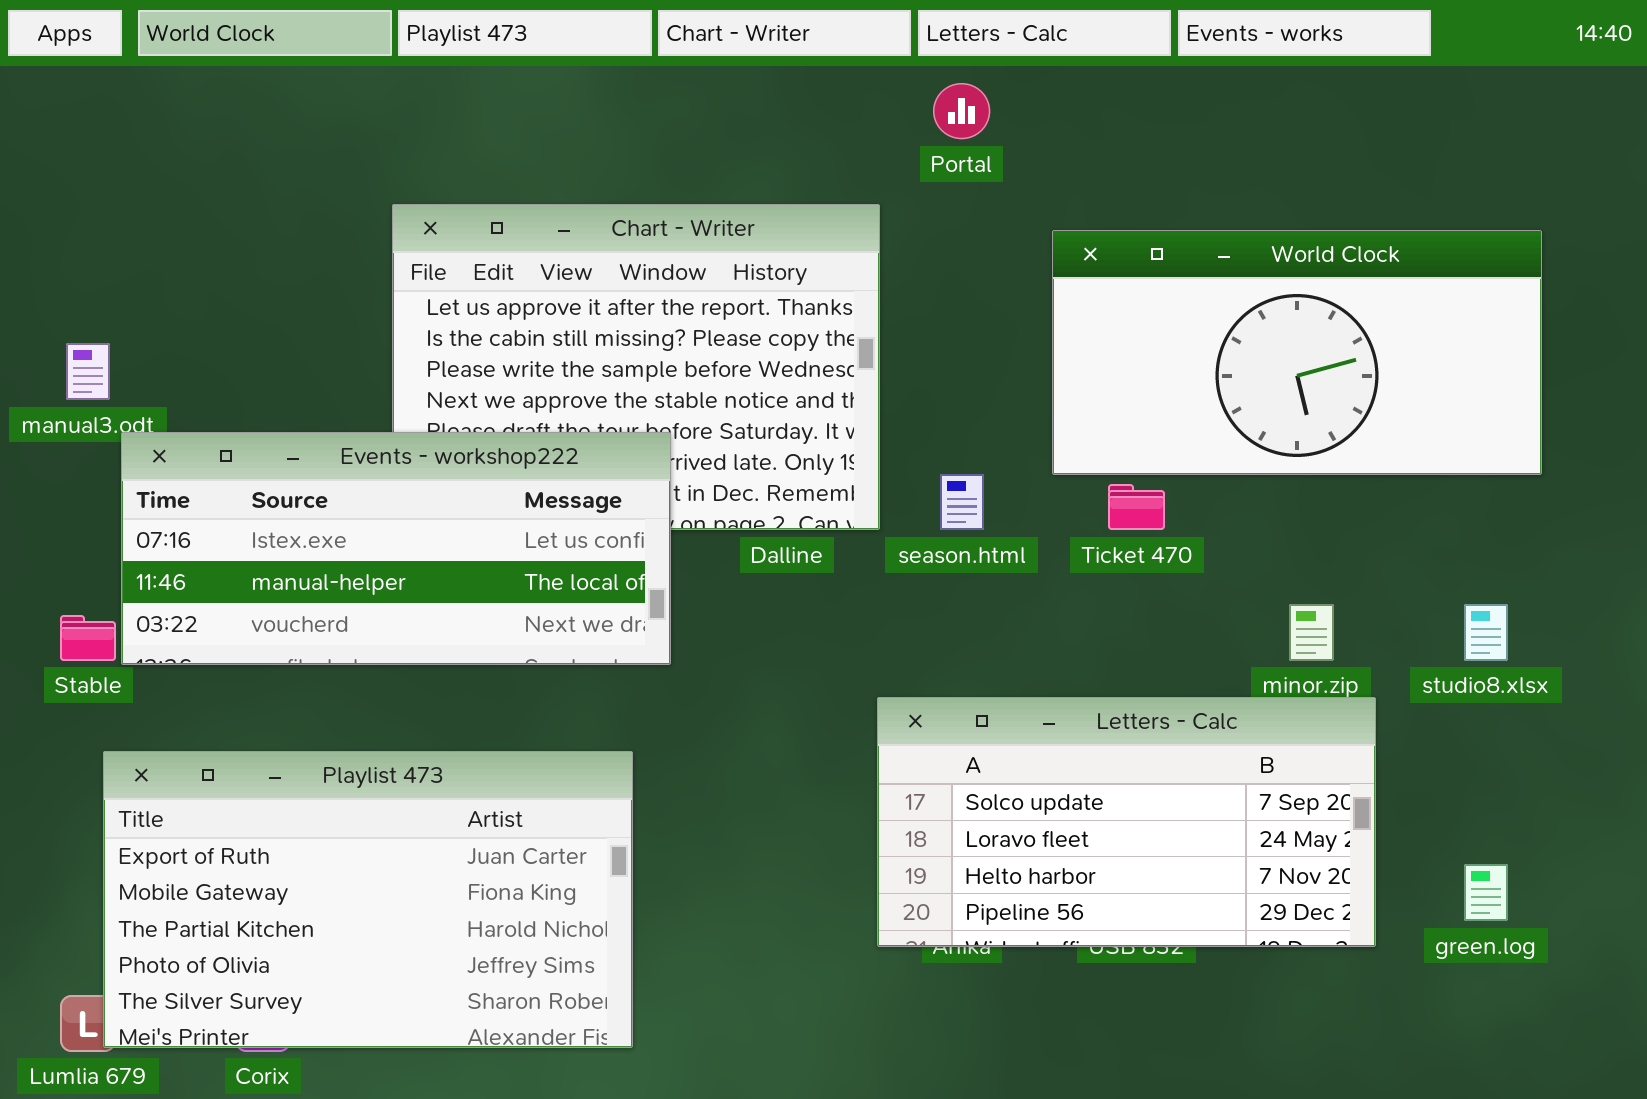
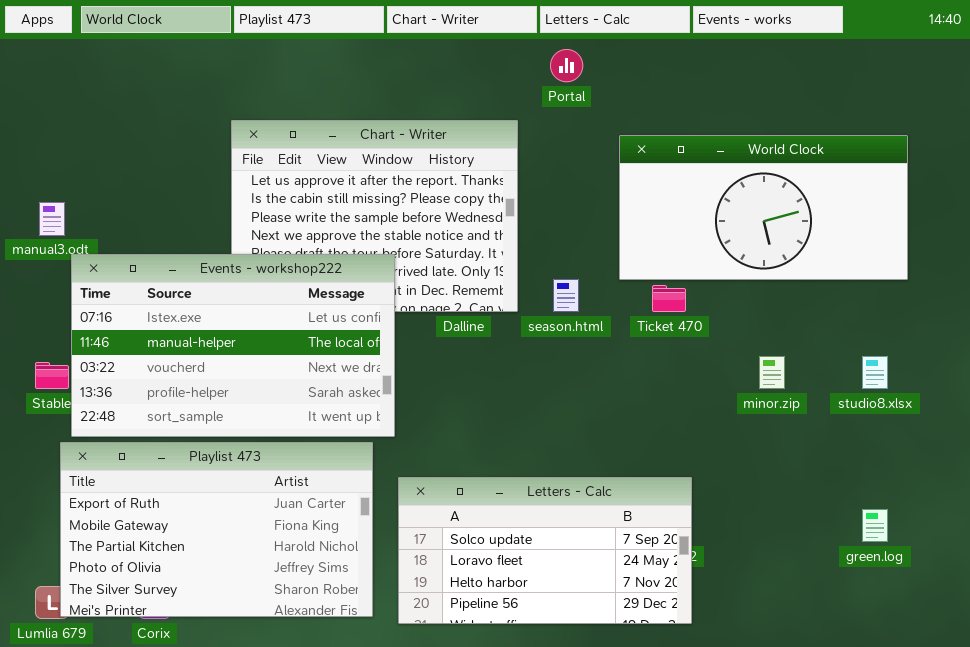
Events - workshop222: [121,432,671,665] -> [71,254,395,437], resized
Letters - Calc: [877,697,1376,947] -> [398,477,692,624], moved

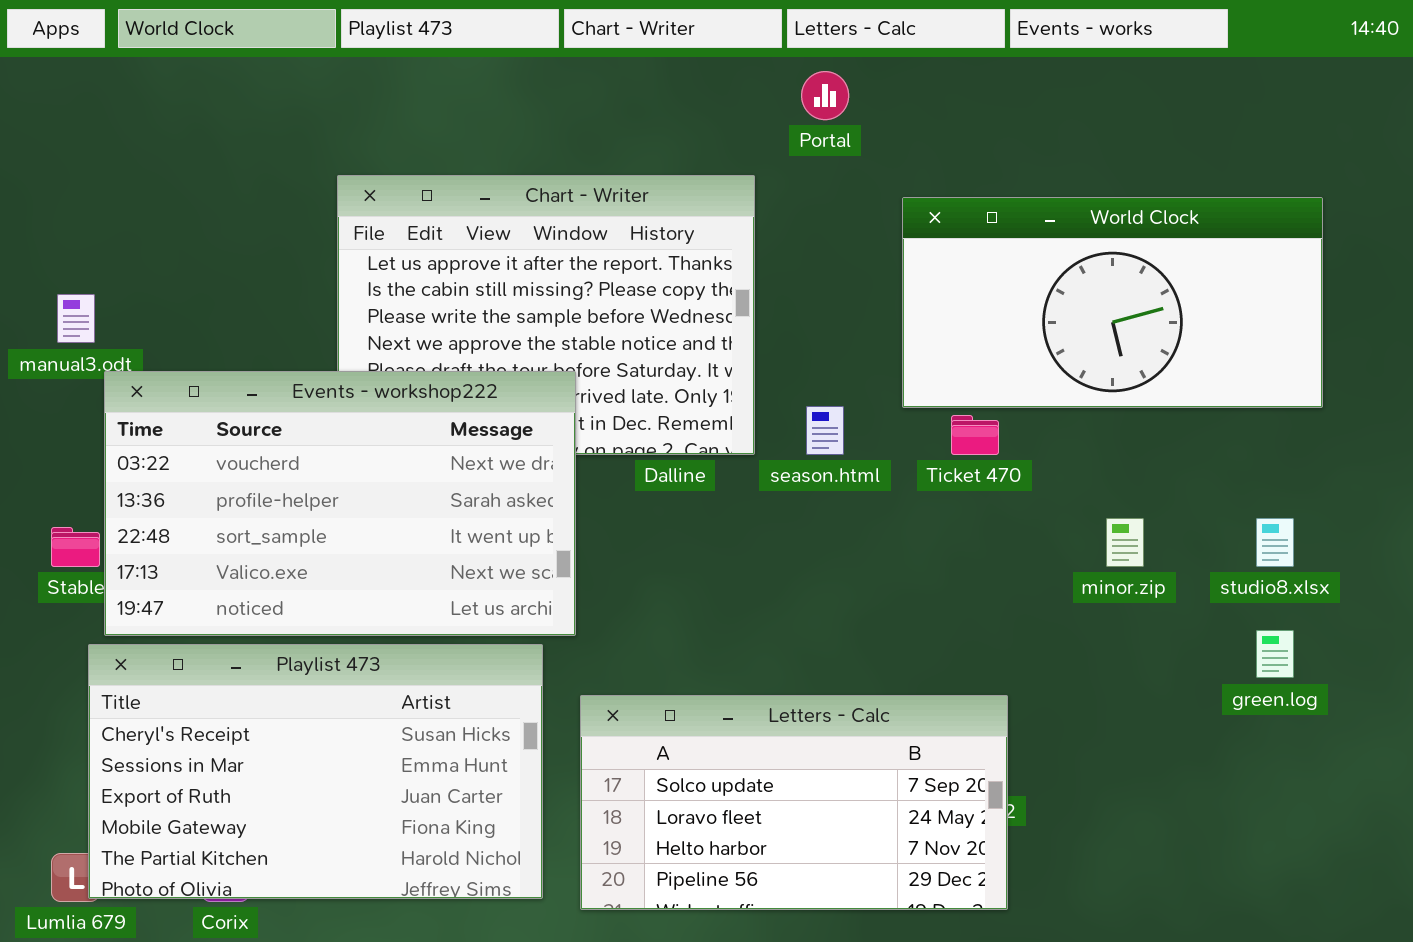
Events - workshop222: [71,254,395,437] -> [104,371,576,636], scrolled down 2 rows
Playlist 473: [60,442,373,617] -> [88,644,543,899], scrolled up 2 rows
green.log: [862,509,888,542] -> [1256,630,1294,678], moved

